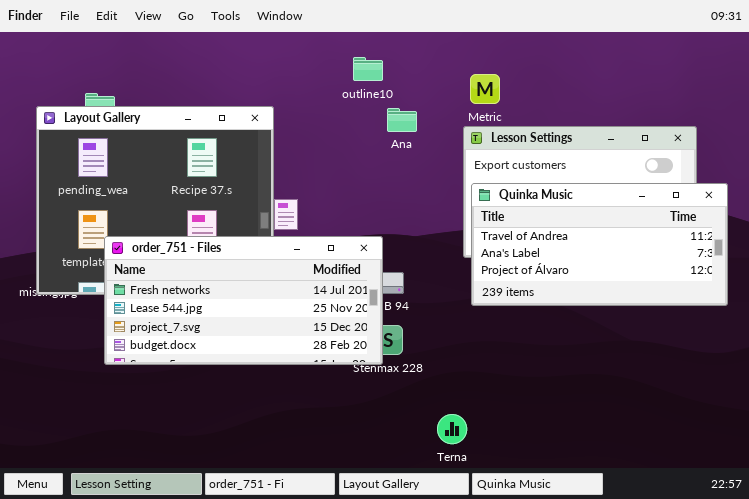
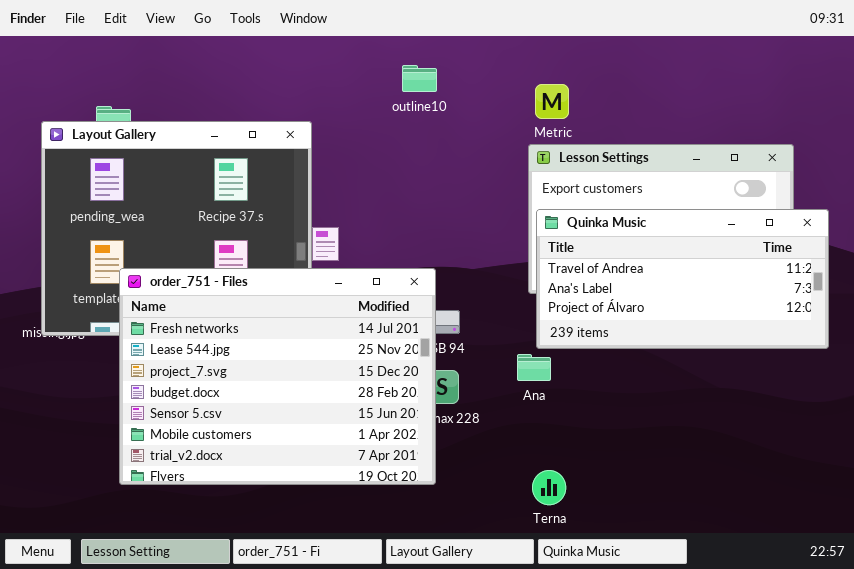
Ana: [387,108,417,132] -> [517,354,551,381], moved
order_751 - Files: [104,236,383,365] -> [119,268,436,485], resized
Terna: [437,414,467,444] -> [532,470,566,505], moved

